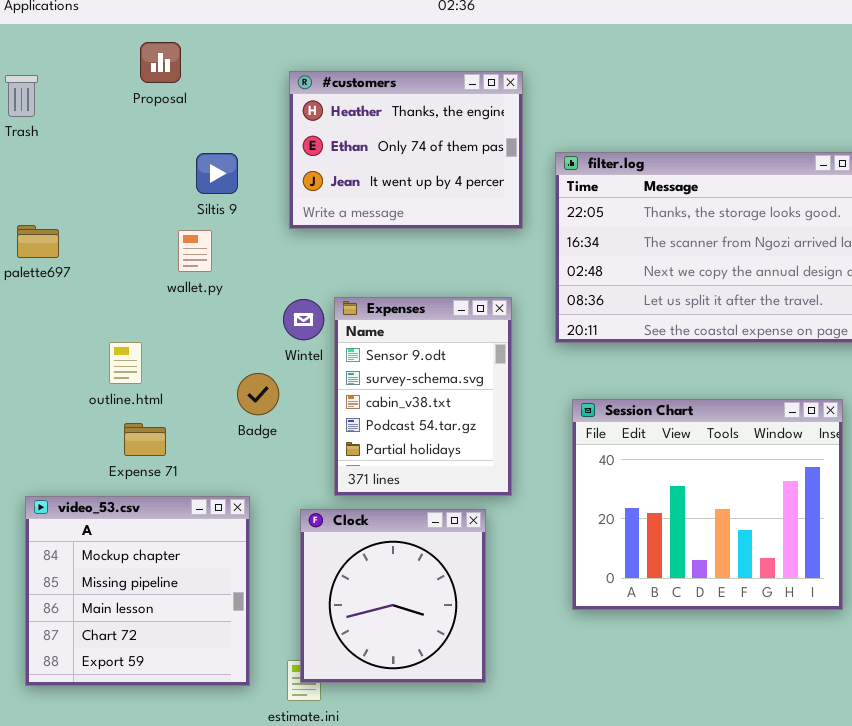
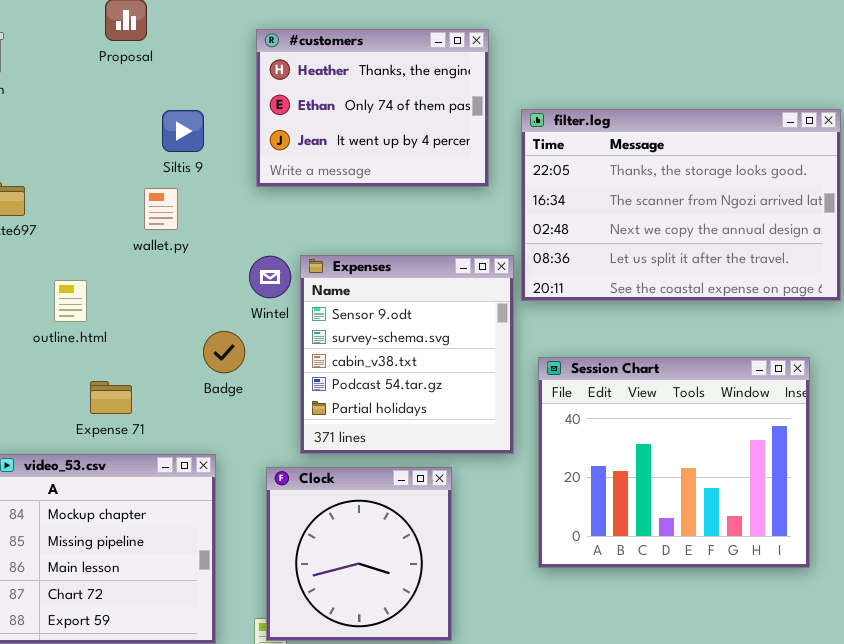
Expenses: [334,297,512,496] -> [300,255,514,454], resized
outline.html: [109,342,142,384] -> [54,280,87,322], moved

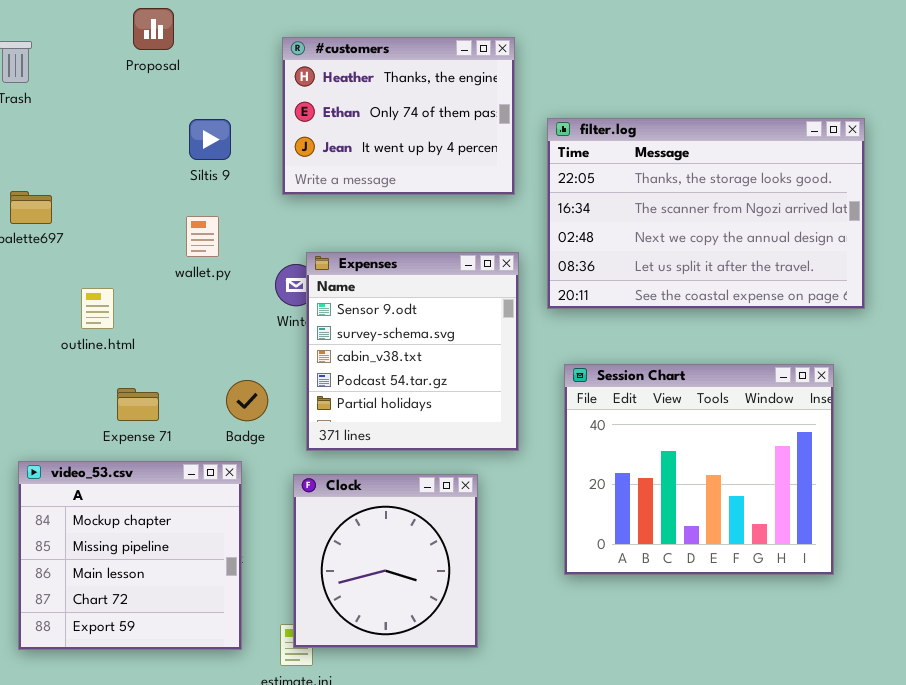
wallet.py: [144,188,178,230] -> [186,216,219,257], moved
Expenses: [300,255,514,454] -> [306,252,519,451], moved
Badge: [203,331,245,373] -> [226,380,268,421], moved

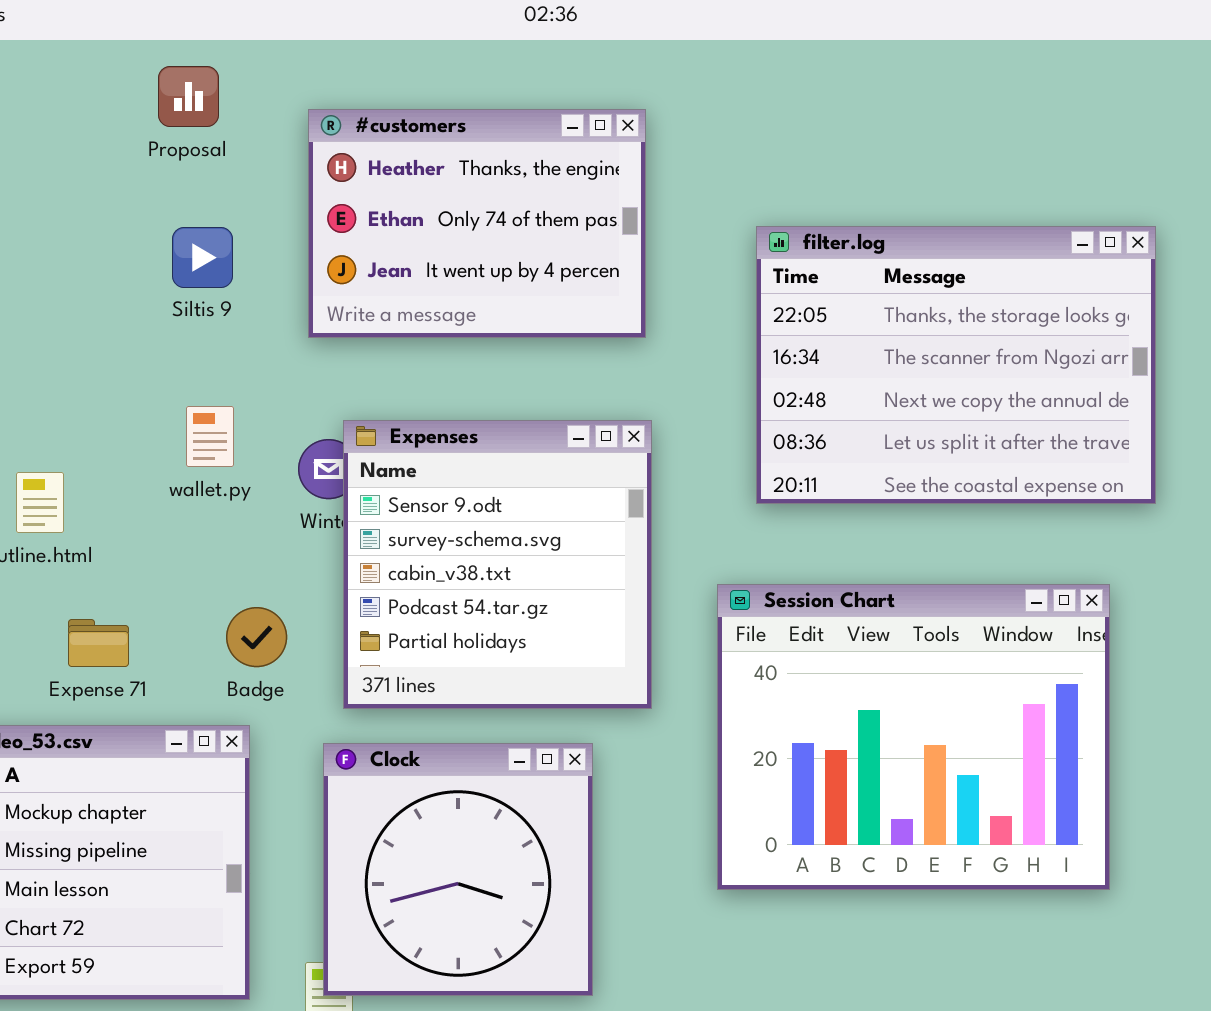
Proposal: [133,8,174,50] -> [158,66,219,127], moved
filter.log: [547,118,865,309] -> [756,226,1156,504], resized
wallet.py: [186,216,219,257] -> [186,406,234,467], moved

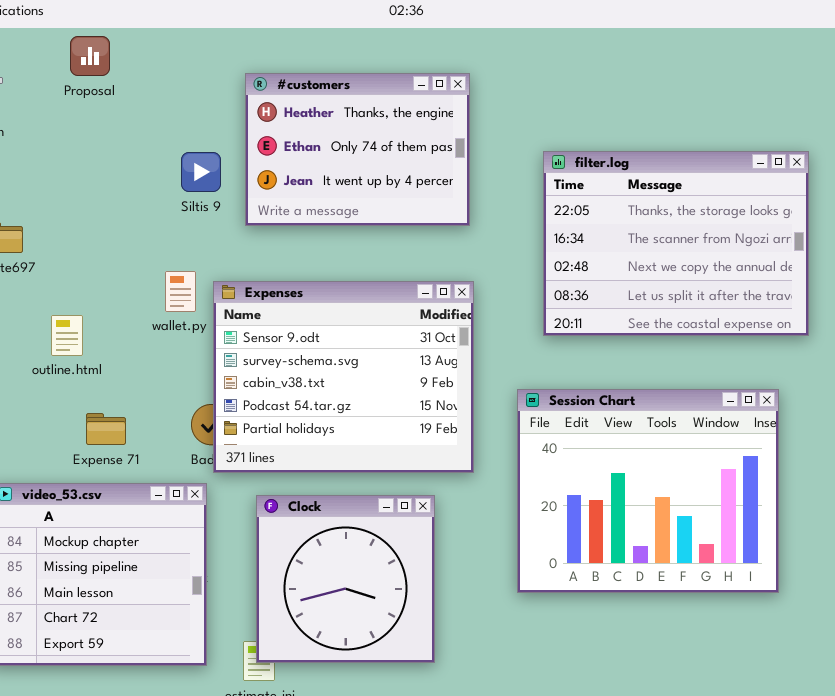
Proposal: [158,66,219,127] -> [70,36,110,76], moved
Siltis 9: [172,227,233,288] -> [181,152,221,192], moved
Expenses: [343,420,652,709] -> [213,281,474,473], resized

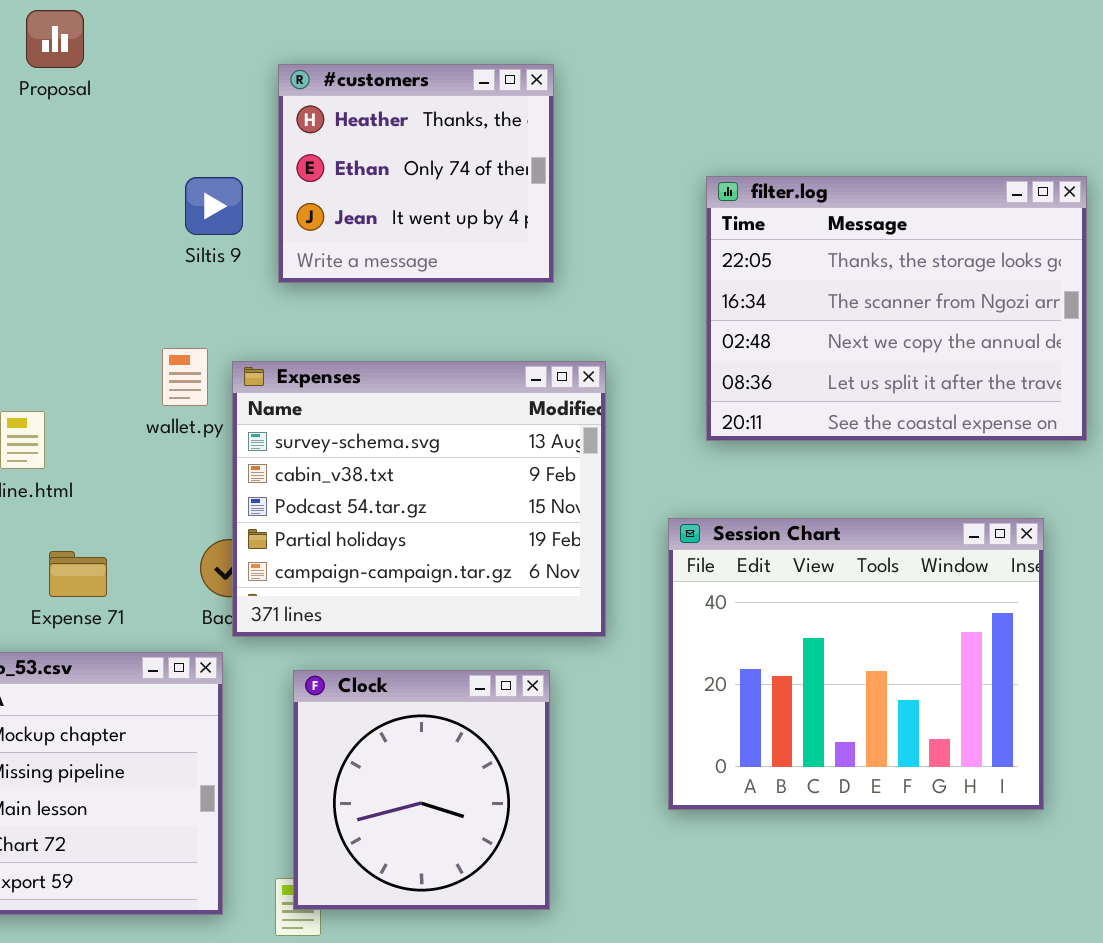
#customers: [245,73,470,226] -> [278,64,554,283], resized
Expenses: [213,281,474,473] -> [232,361,606,637], scrolled down 1 row

